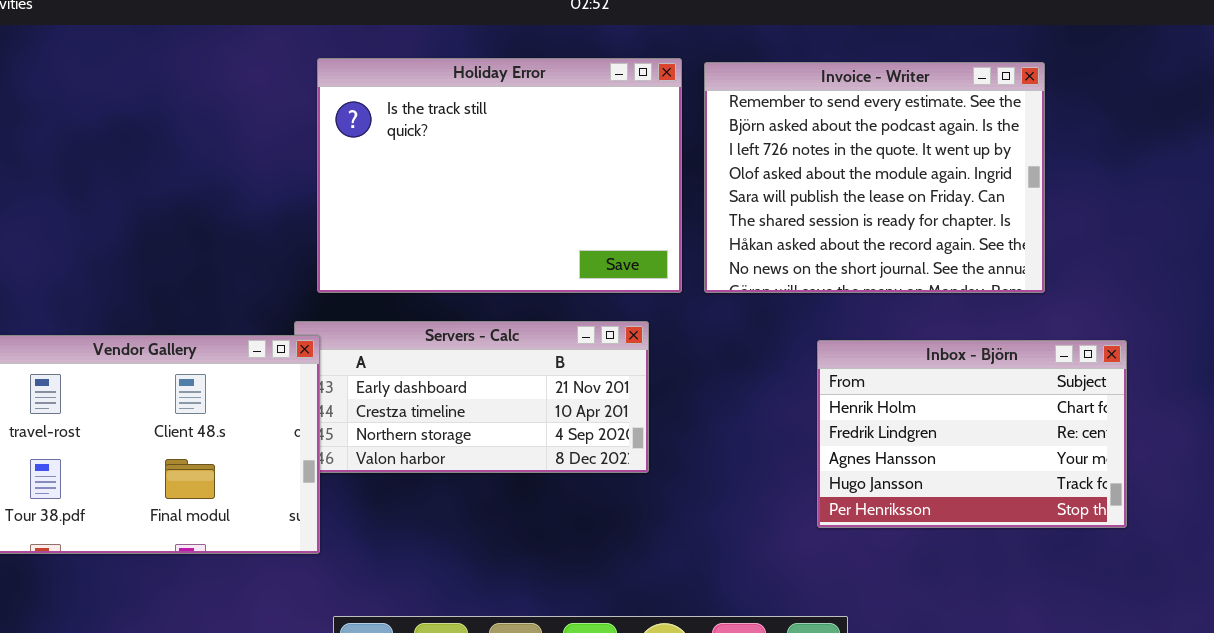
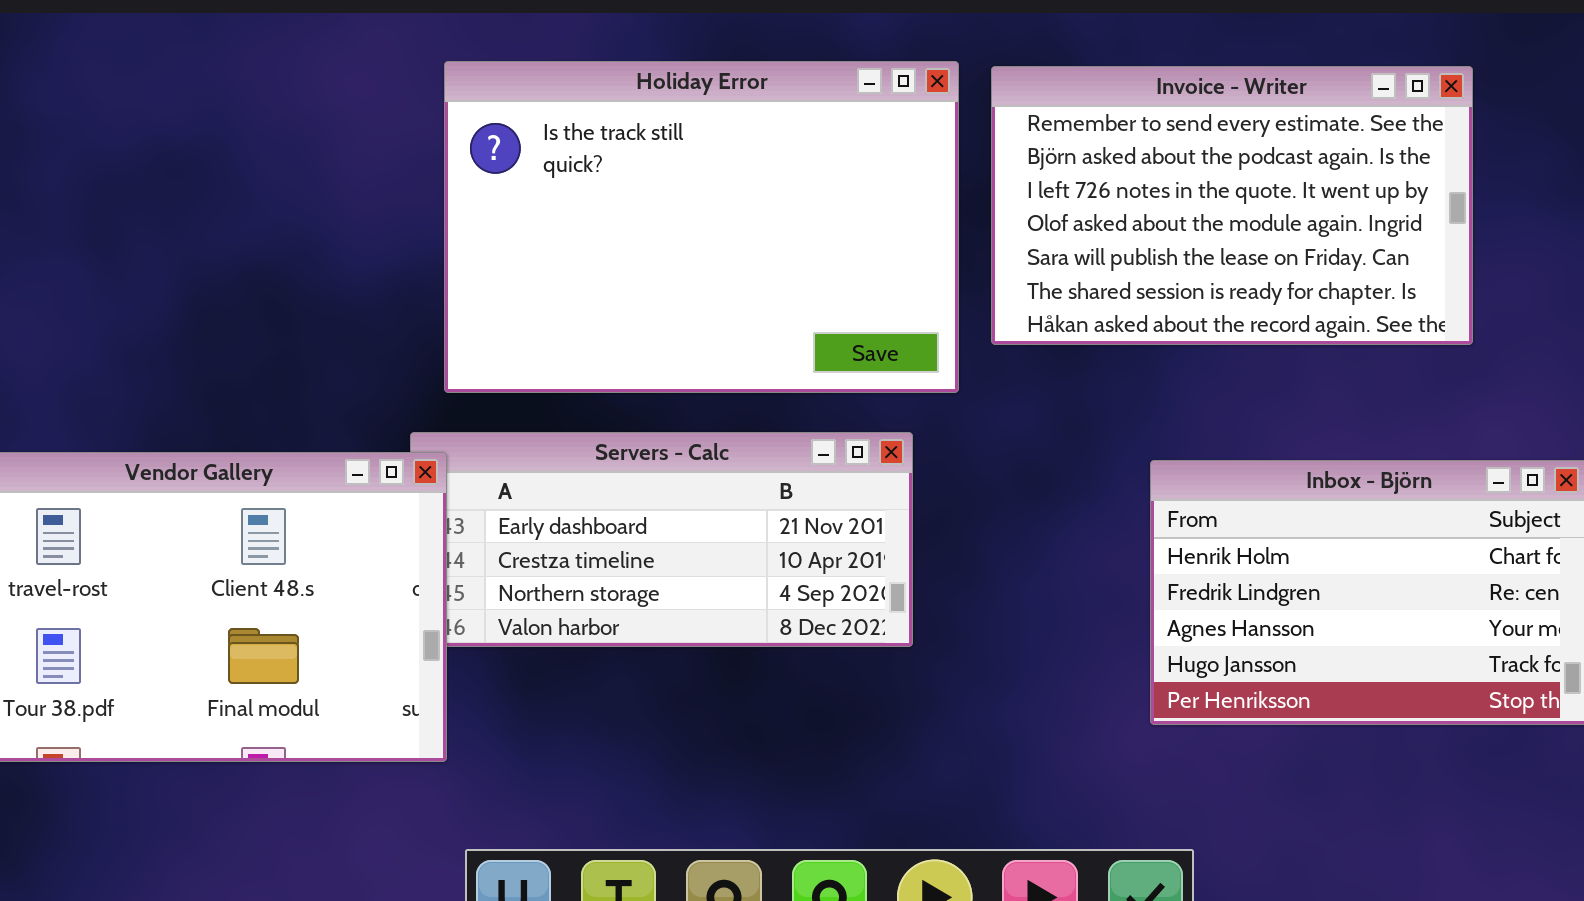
Invoice - Writer: [704,62,1045,293] -> [991,66,1473,345], resized

